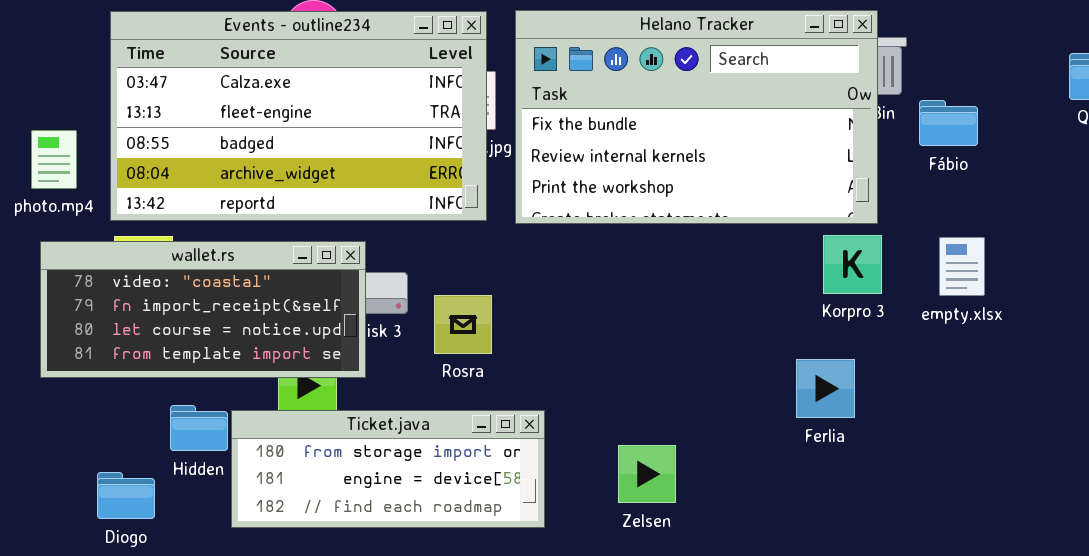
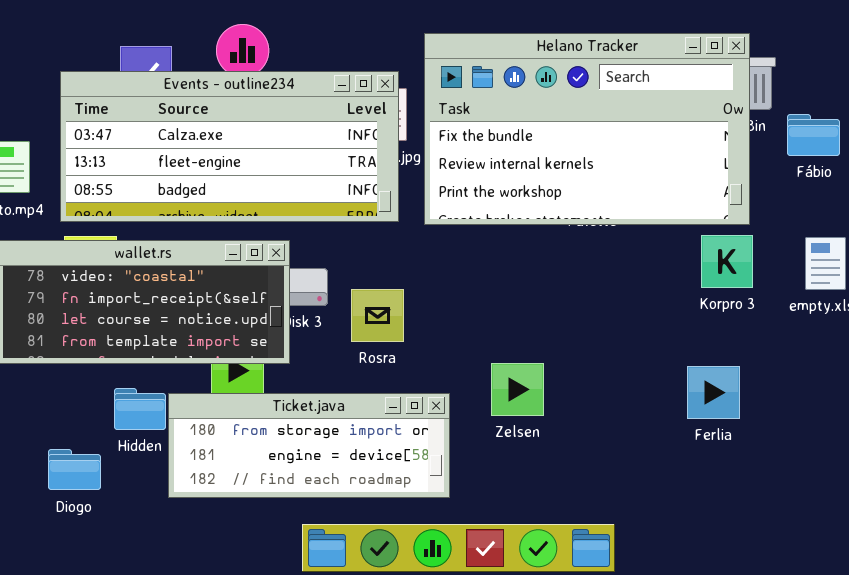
Events - outline234: [110,11,487,221] -> [60,71,399,222], resized
Ferlia: [796,359,855,418] -> [687,366,740,419], moved
Zelsen: [618,445,676,503] -> [491,363,544,416], moved

